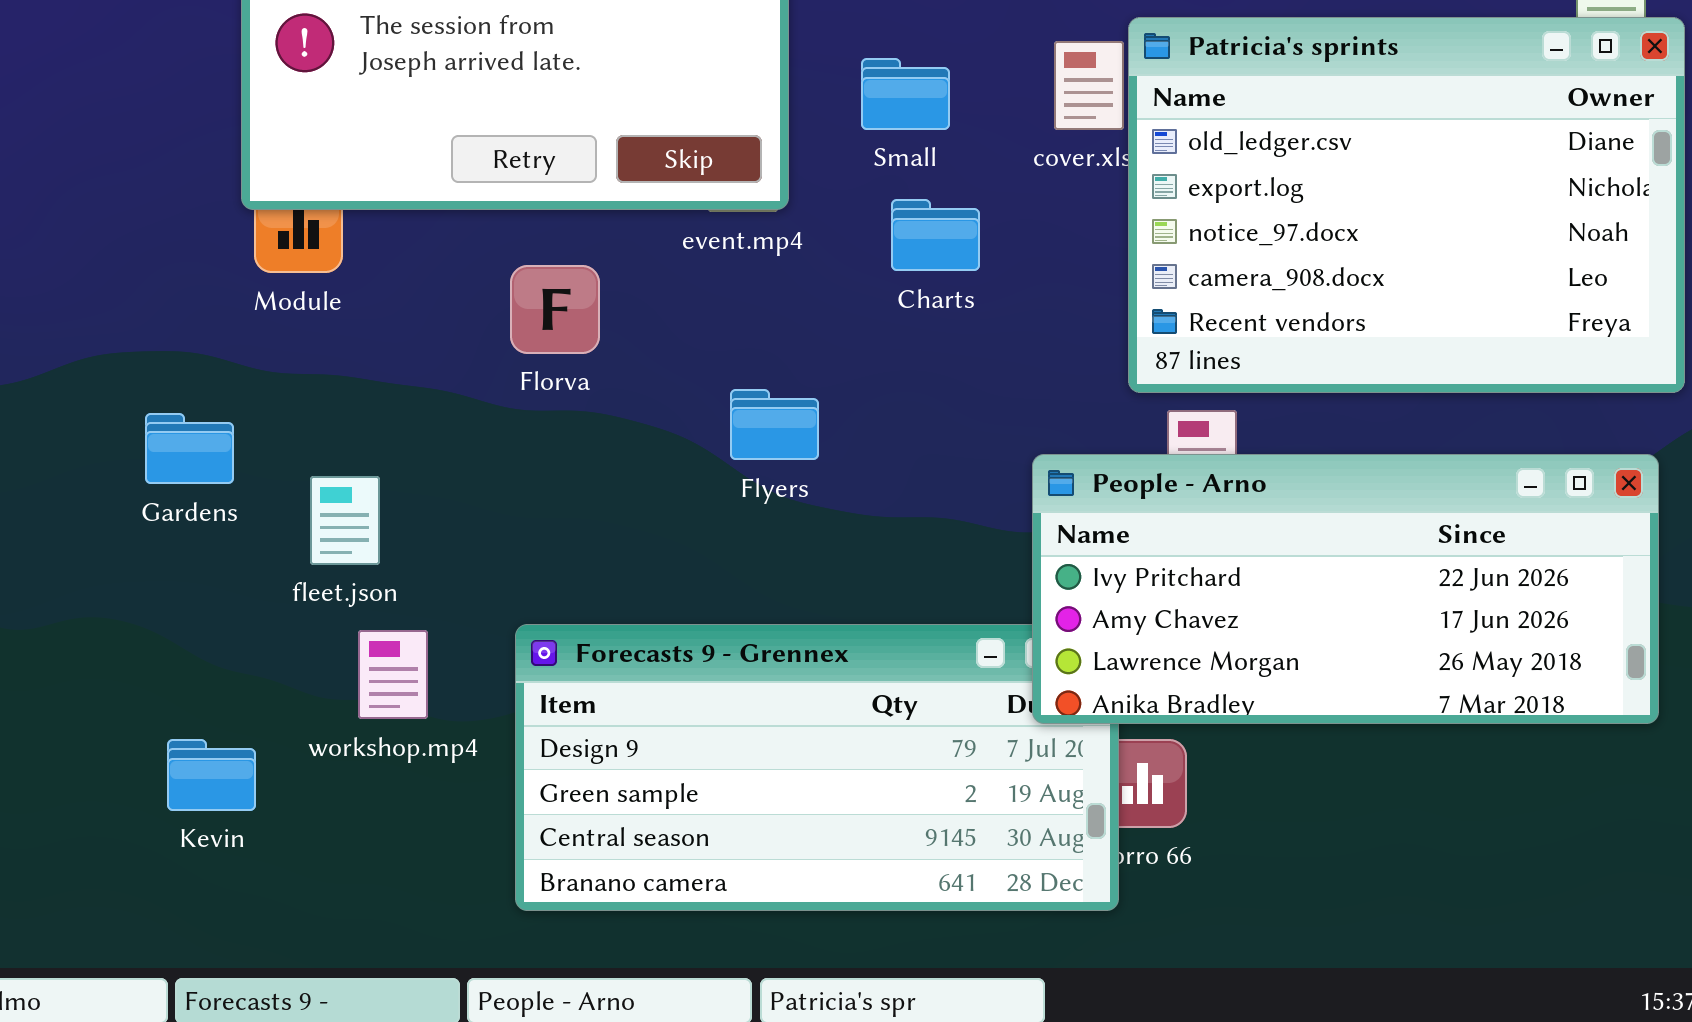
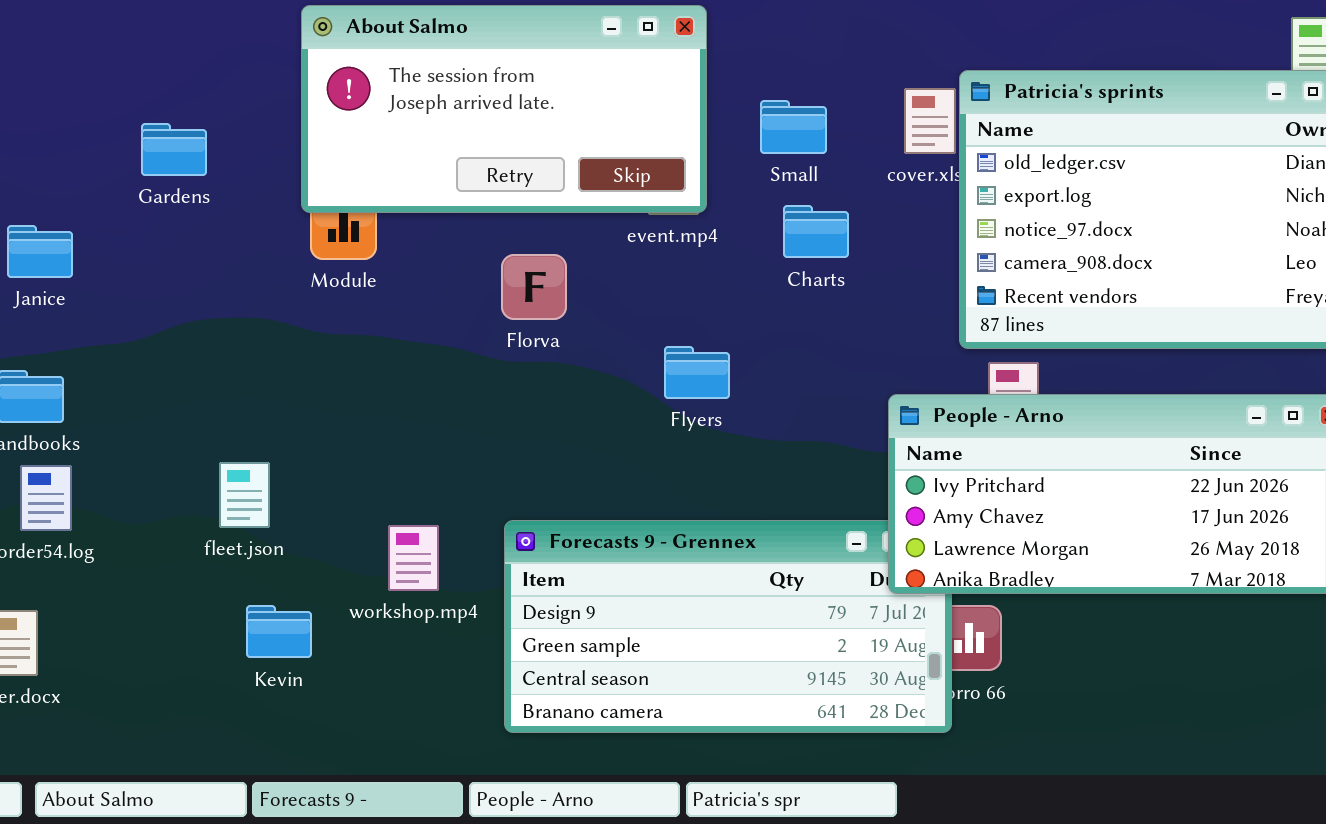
Gardens: [145,413,234,484] -> [141,123,207,176], moved
fleet.json: [310,476,380,565] -> [219,462,270,528], moved

